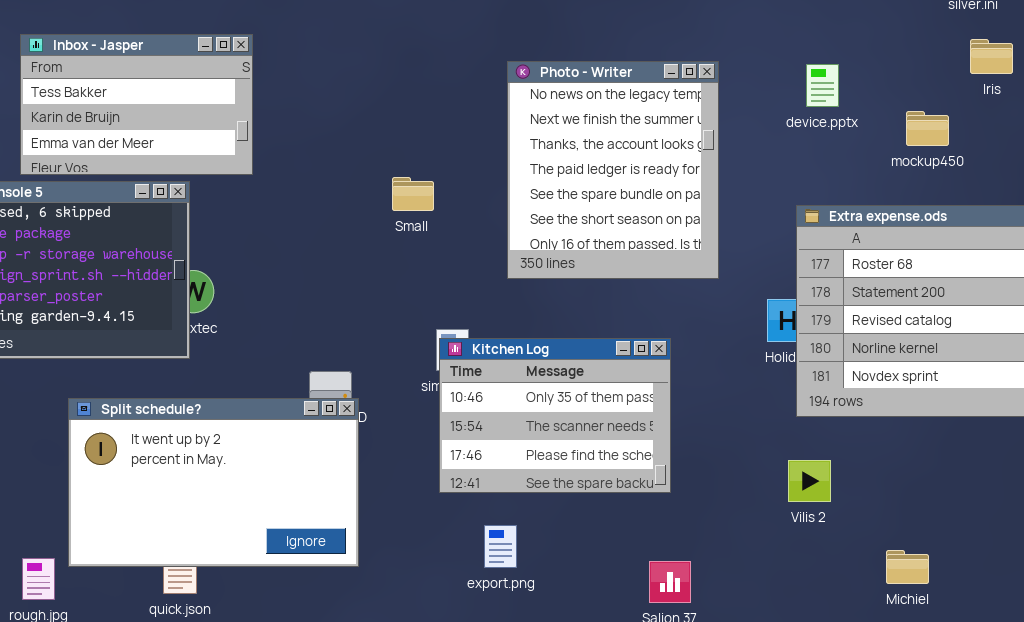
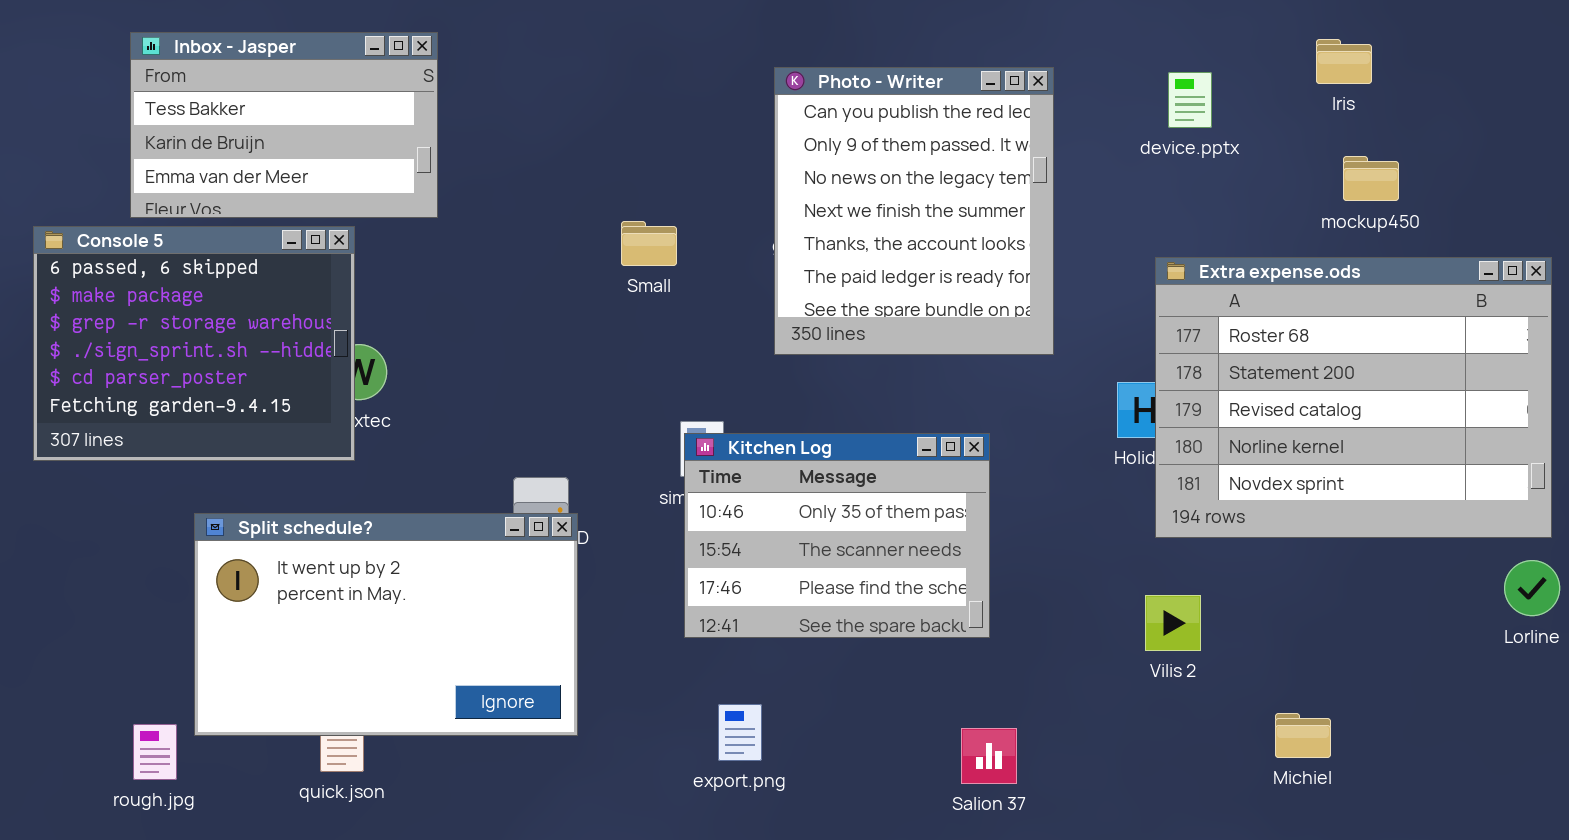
Iris: [970,39,1013,74] -> [1316,39,1372,84], moved
Photo - Writer: [507,61,719,279] -> [774,67,1054,355], scrolled up 2 rows
mockup450: [906,111,949,146] -> [1343,156,1399,201], moved
export.png: [484,525,517,568] -> [718,704,762,761], moved

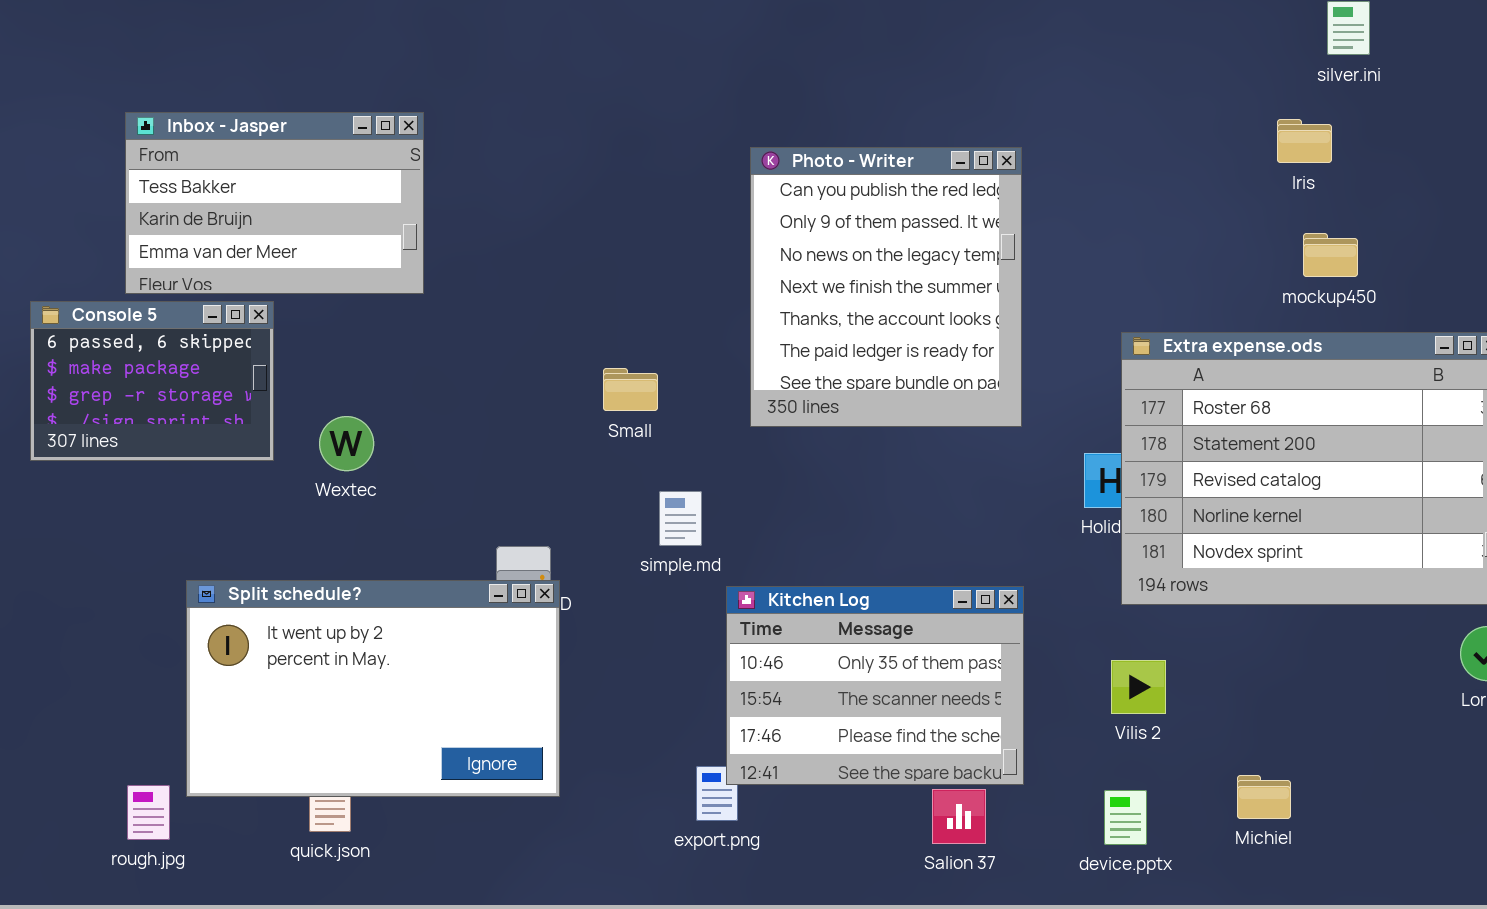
device.pptx: [1168,72,1212,128] -> [1104,790,1147,845], moved
Small: [621,221,677,266] -> [603,368,658,411], moved
Console 5: [33,226,355,461] -> [30,301,274,461], resized
Kitchen Log: [684,433,990,638] -> [726,586,1024,785], moved

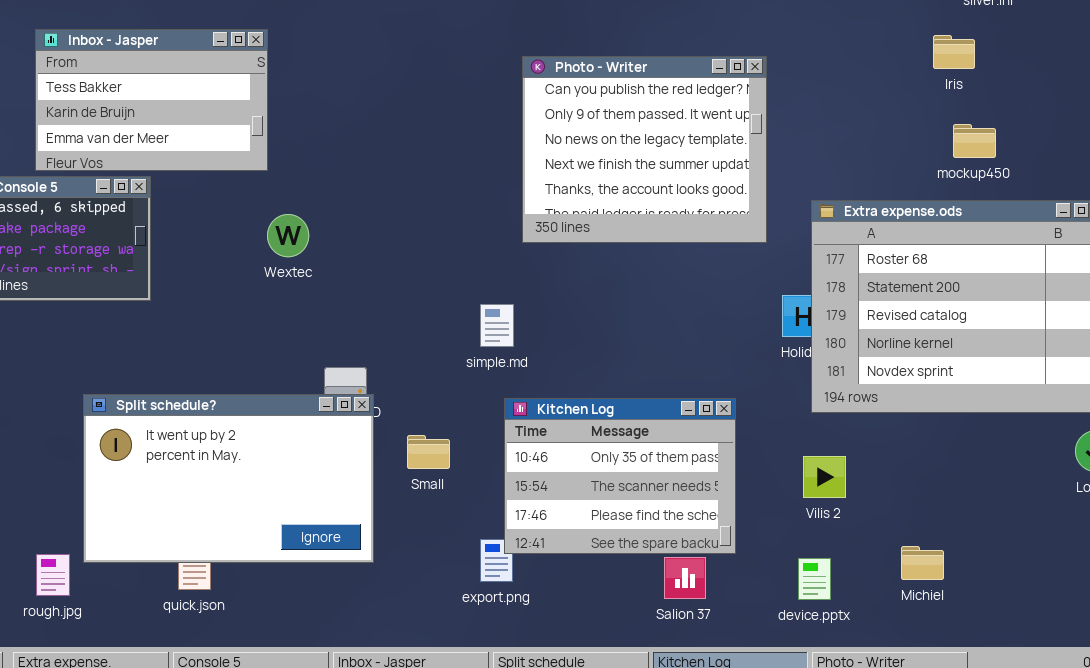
Photo - Writer: [750,147,1022,427] -> [522,56,767,243], resized
Small: [603,368,658,411] -> [407,435,450,469], moved
Wextec: [319,416,374,471] -> [267,214,309,257], moved
simple.md: [659,491,702,546] -> [480,304,514,347], moved

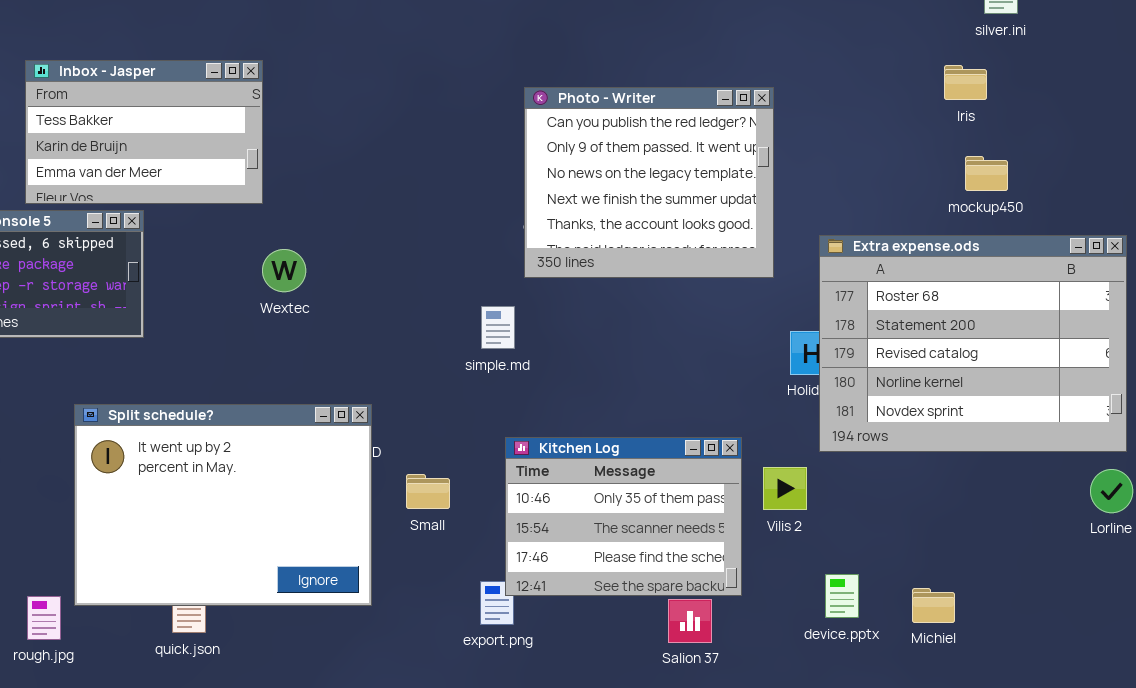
simple.md: [480,304,514,347] -> [481,306,515,349], moved
Split schedule?: [83,394,374,563] -> [74,404,372,606], resized
Vilis 2: [803,456,846,498] -> [763,467,807,510], moved
device.pptx: [798,558,831,600] -> [825,574,859,618], moved

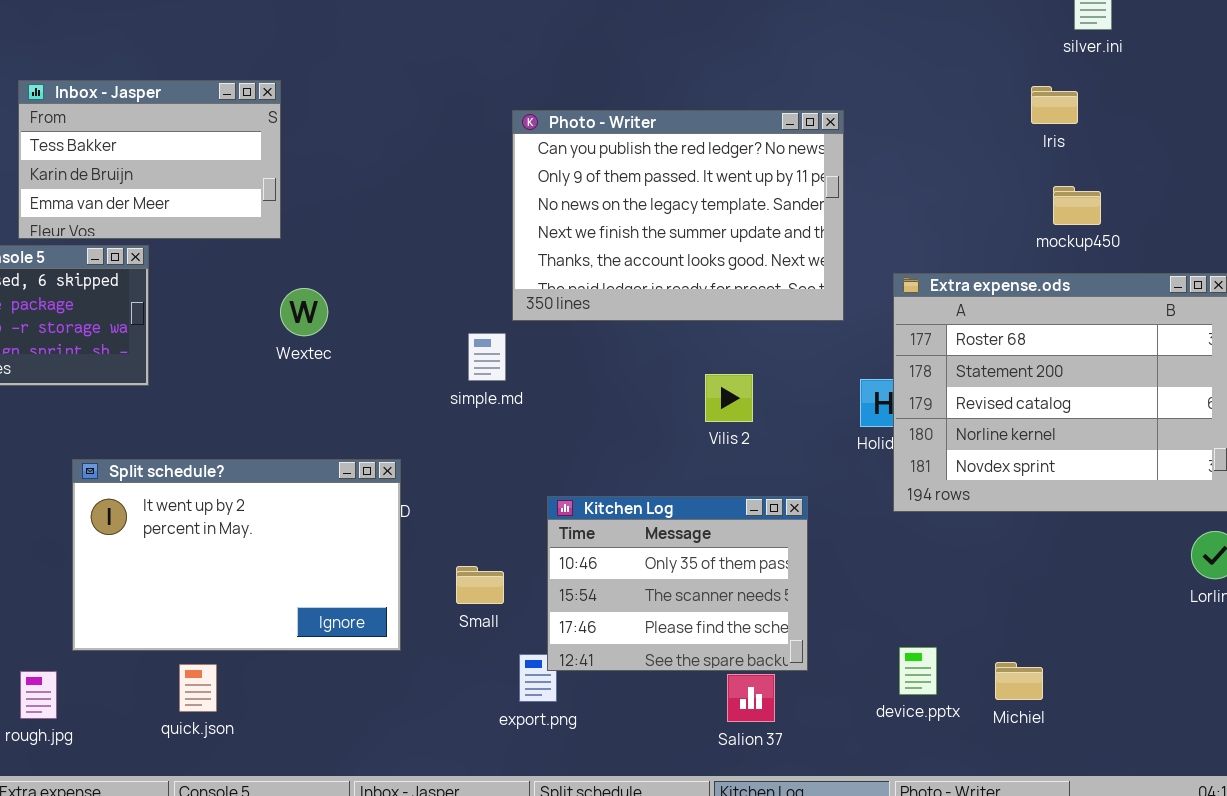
Photo - Writer: [524,87,774,278] -> [512,110,844,321], resized
simple.md: [481,306,515,349] -> [468,333,506,381], moved
Split schedule?: [74,404,372,606] -> [72,459,401,651], resized
Vilis 2: [763,467,807,510] -> [705,374,753,422], moved
Small: [406,474,450,509] -> [456,566,504,604], moved

